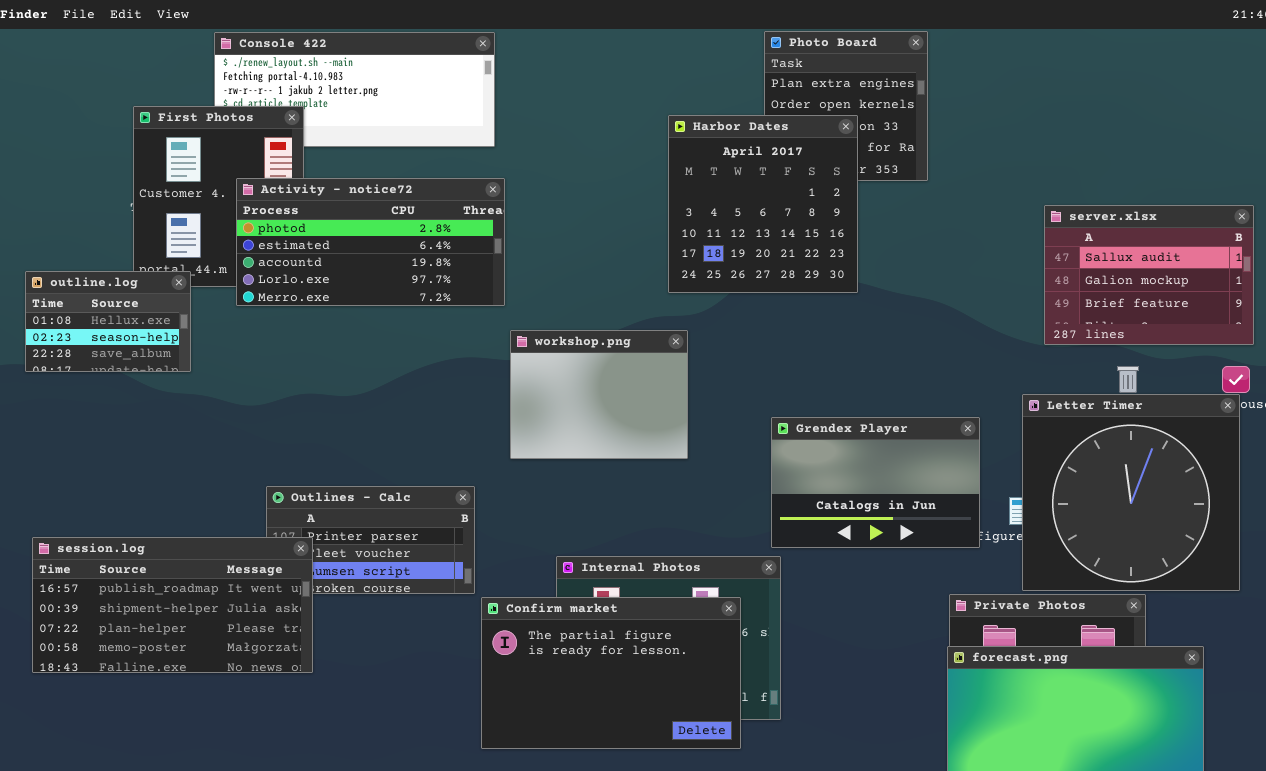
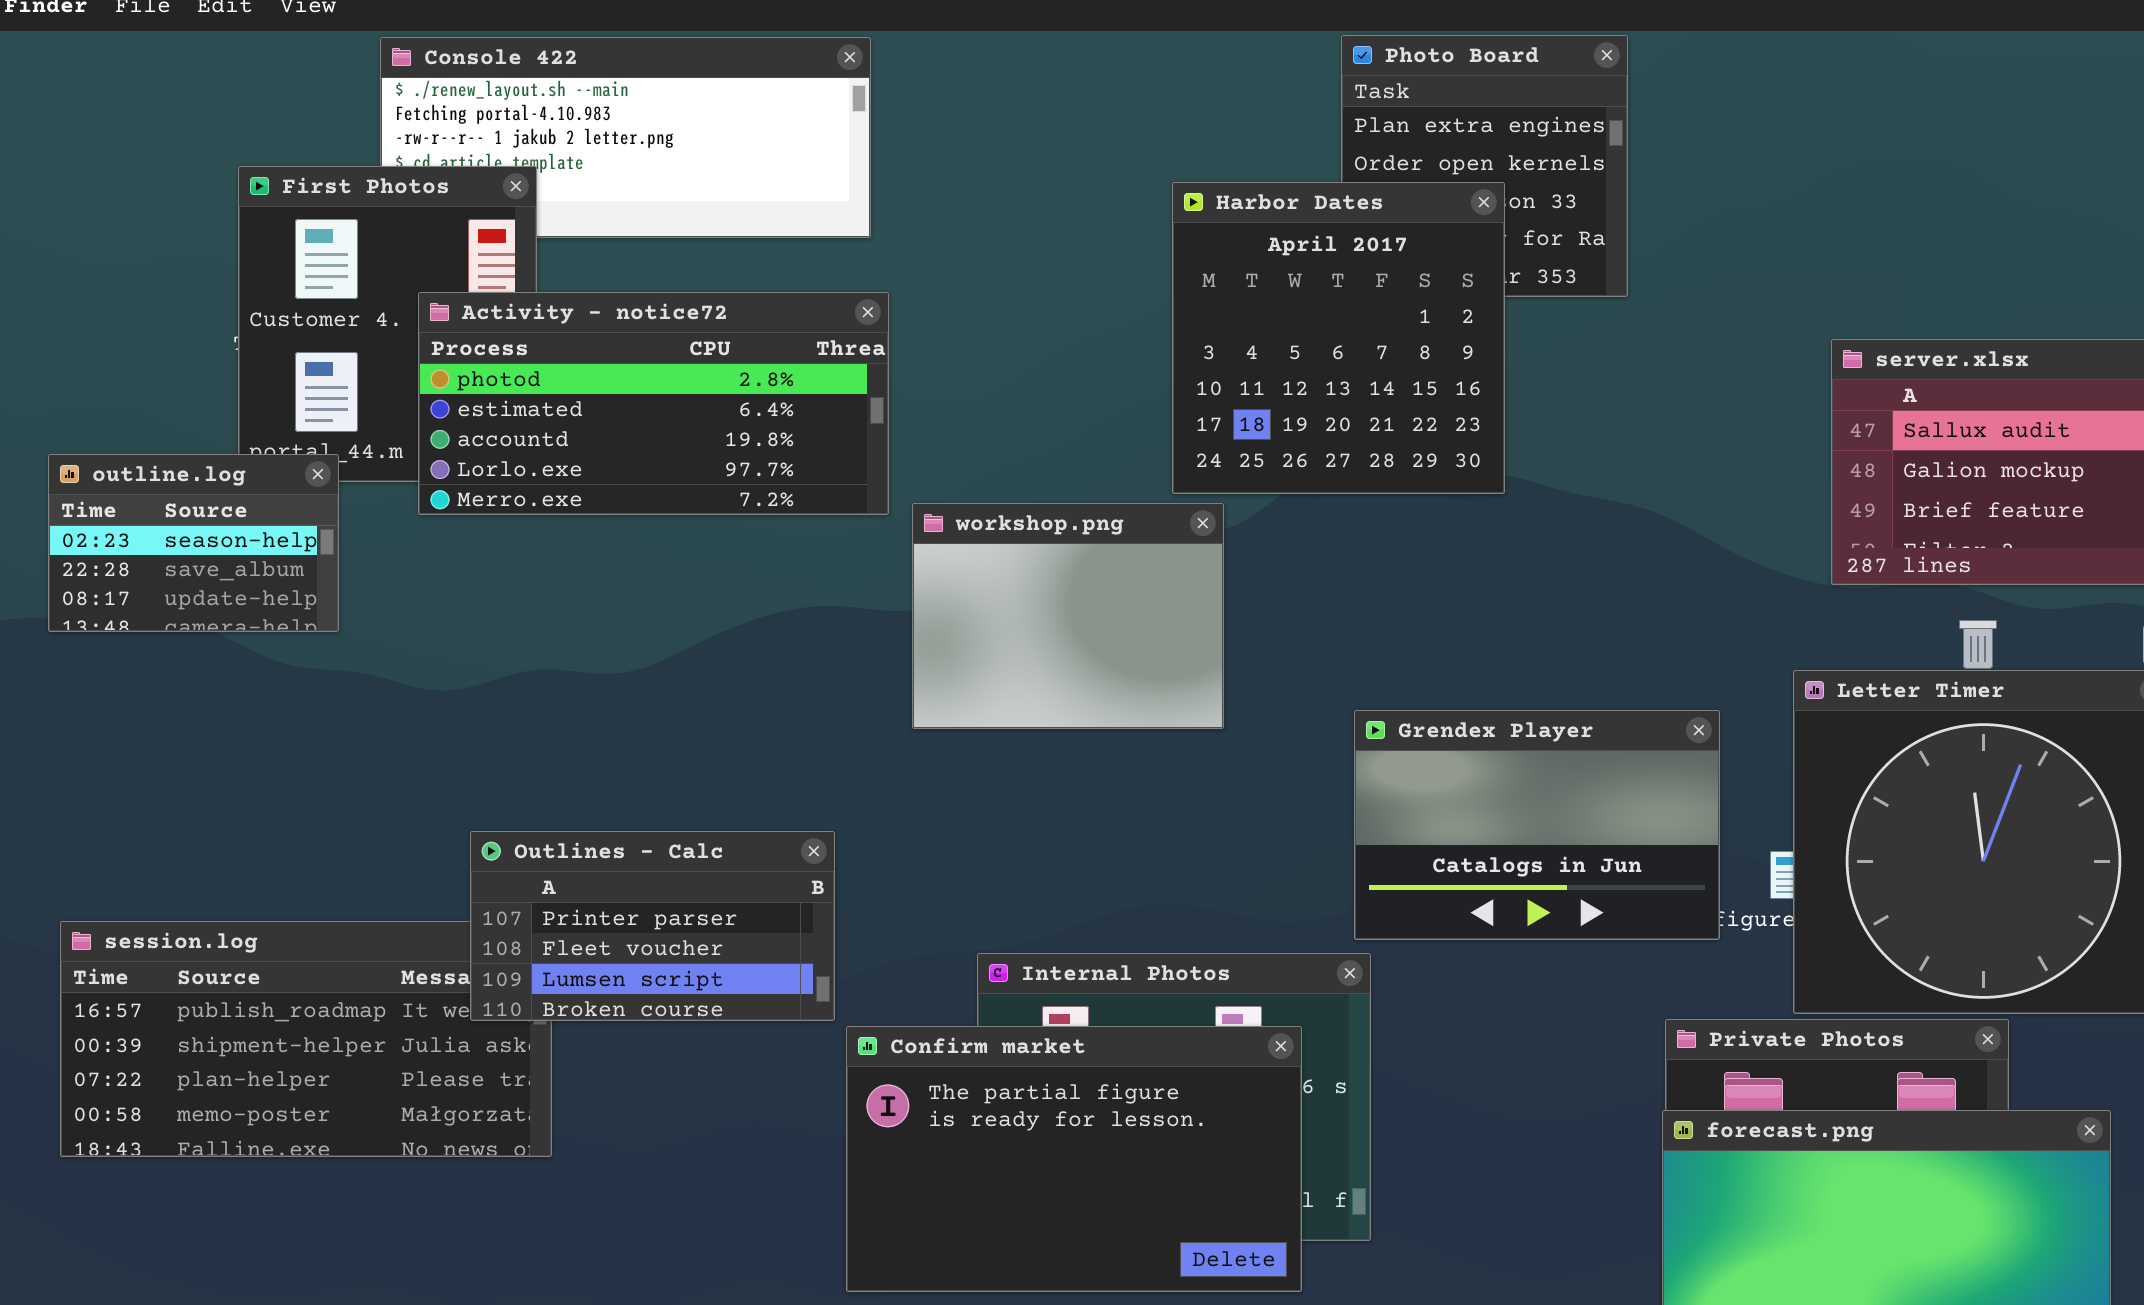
outline.log: [25,271,191,372] -> [48,454,339,632], scrolled down 1 row
workshop.png: [510,330,688,459] -> [912,503,1224,729], moved
Outlines - Calc: [266,486,475,594] -> [470,831,835,1021], raised

